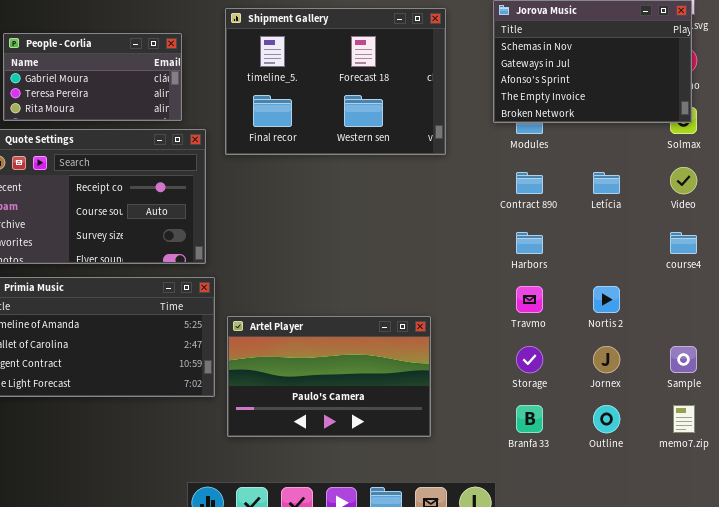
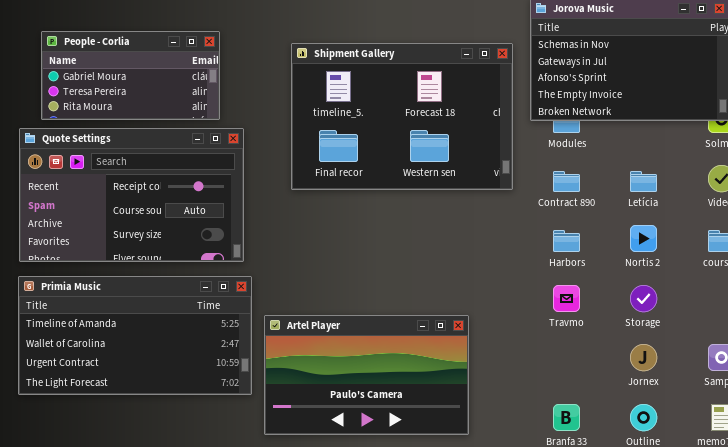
Shipment Gallery: [225,8,446,155] -> [291,43,513,190], moved
Nortis 2: [593,286,620,313] -> [630,225,657,252], moved
Storage: [516,346,543,373] -> [630,285,657,312], moved

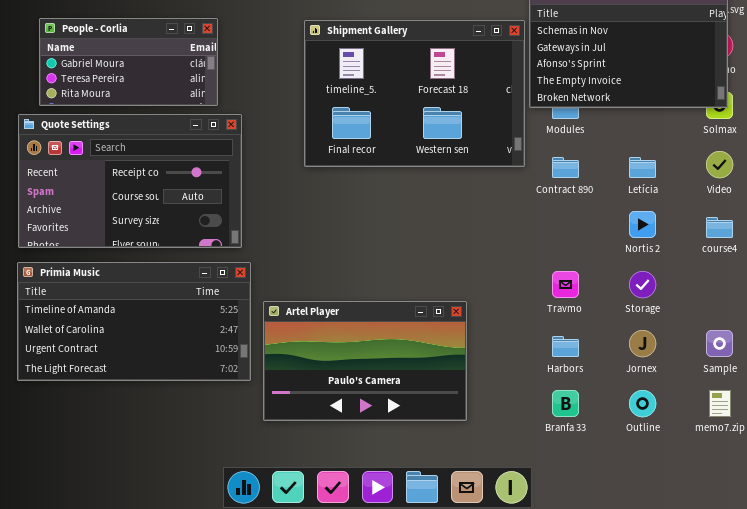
Shipment Gallery: [291,43,513,190] -> [304,20,525,167], moved
Harbors: [553,230,580,252] -> [552,336,579,357], moved

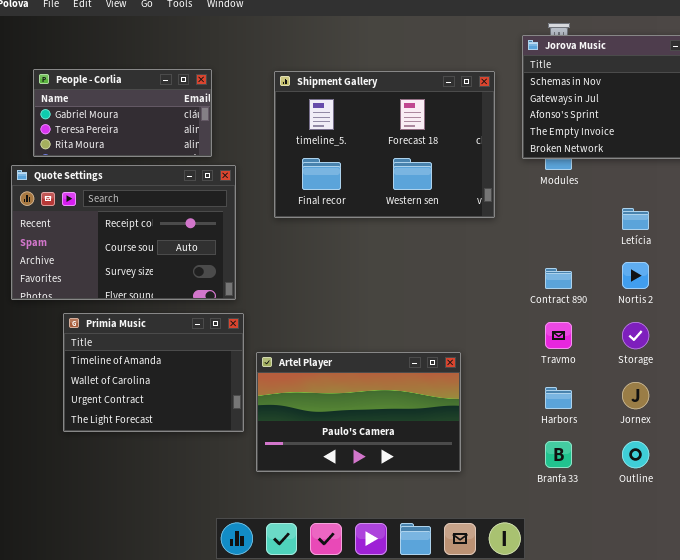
Shipment Gallery: [304,20,525,167] -> [274,71,495,218], moved
Contract 890: [552,157,579,178] -> [545,268,572,289], moved
Primia Music: [17,262,251,381] -> [63,313,244,432], resized

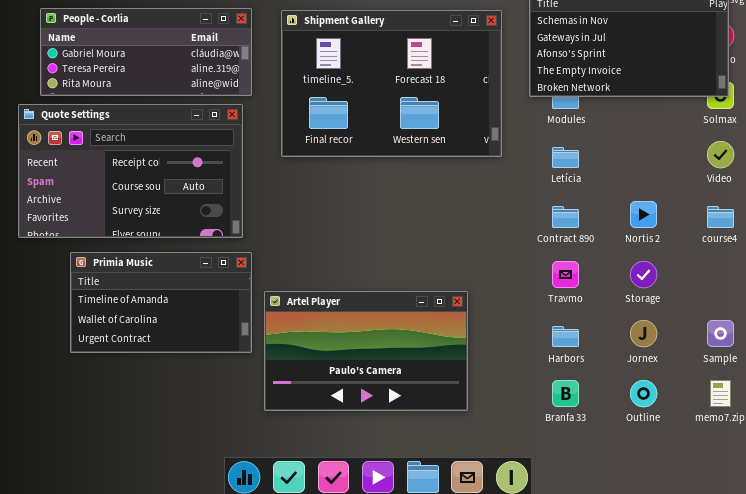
People - Corlia: [33,69,212,157] -> [40,8,252,96], resized
Letícia: [622,208,649,230] -> [552,147,579,168], moved
Primia Music: [63,313,244,432] -> [70,252,252,353], resized

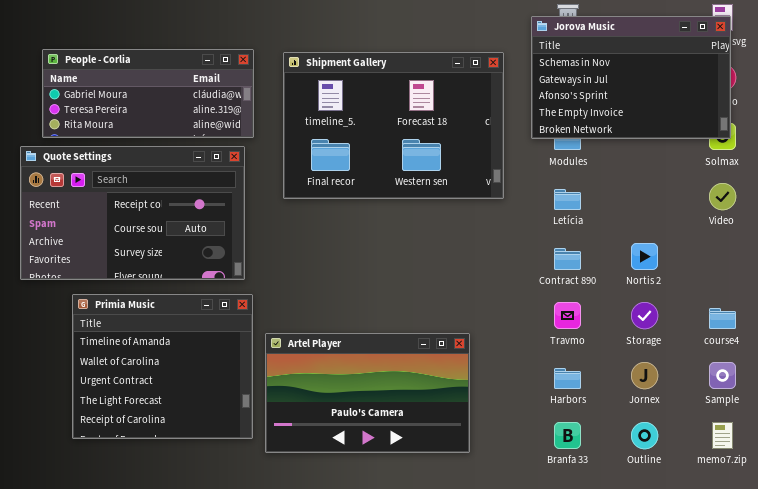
course4: [707,206,734,228] -> [709,308,736,329], moved
Primia Music: [70,252,252,353] -> [72,294,253,439], resized

